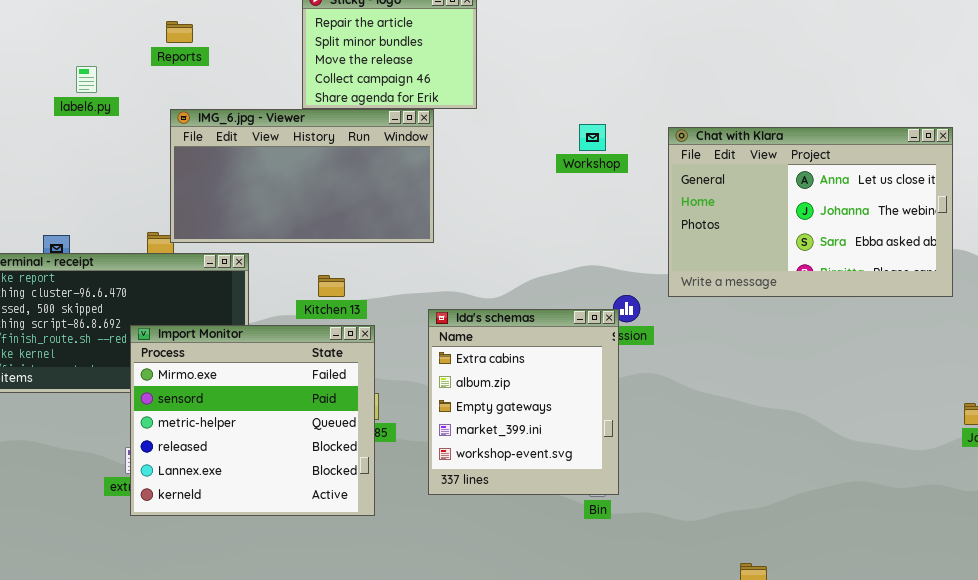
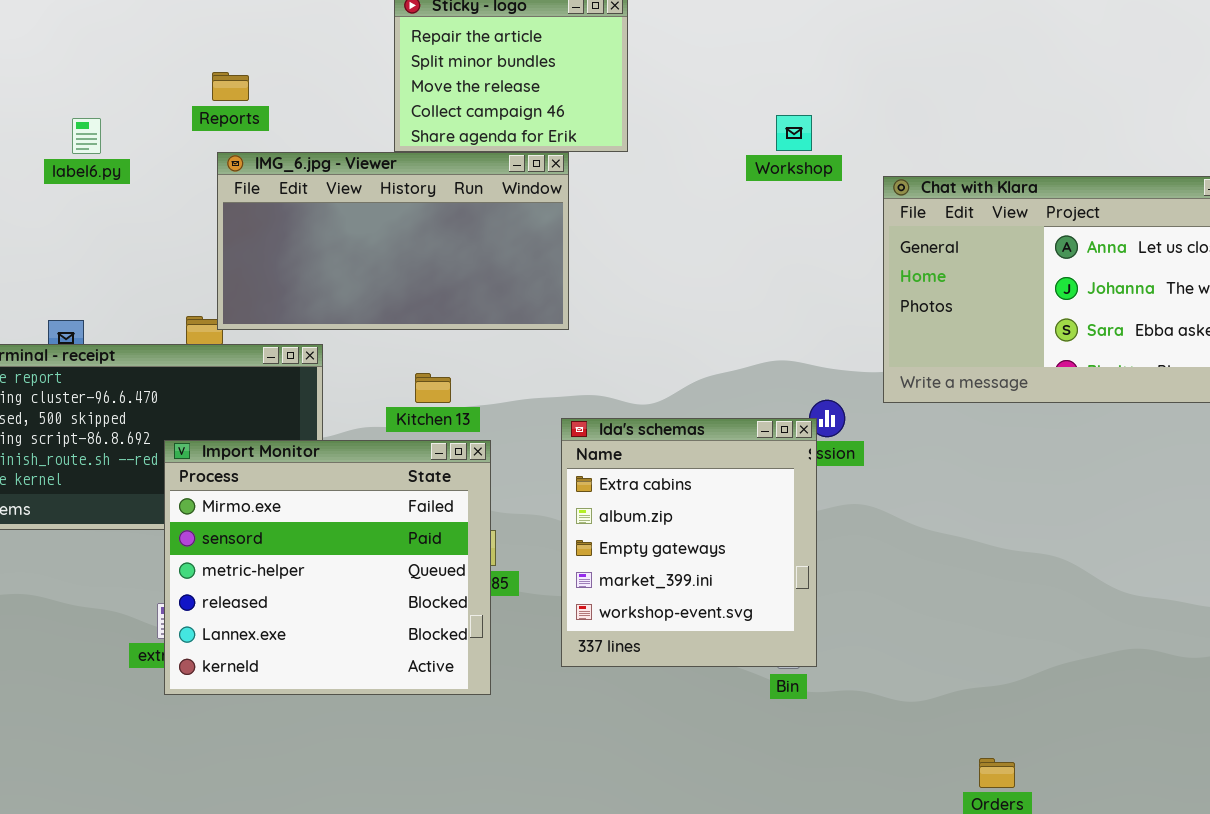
Reports: [166,21,193,43] -> [212,72,249,101], moved
label6.py: [76,66,97,93] -> [72,118,101,154], moved
Workshop: [579,124,606,151] -> [776,115,812,151], moved

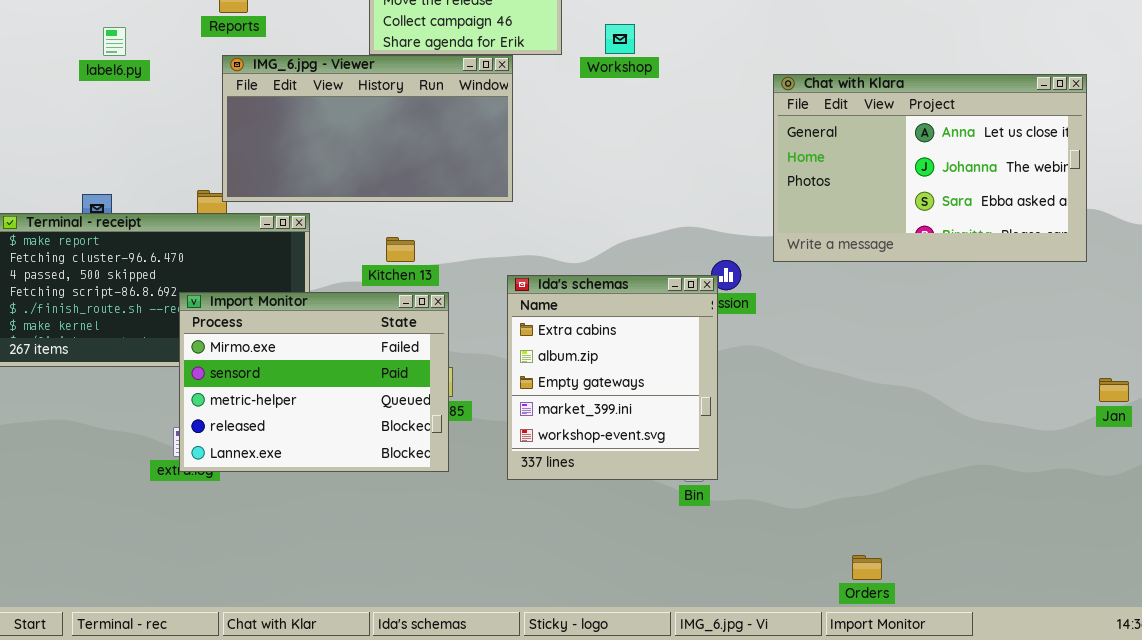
Workshop: [776,115,812,151] -> [605,24,635,54], moved
Import Monitor: [164,440,491,695] -> [179,292,449,472], resized

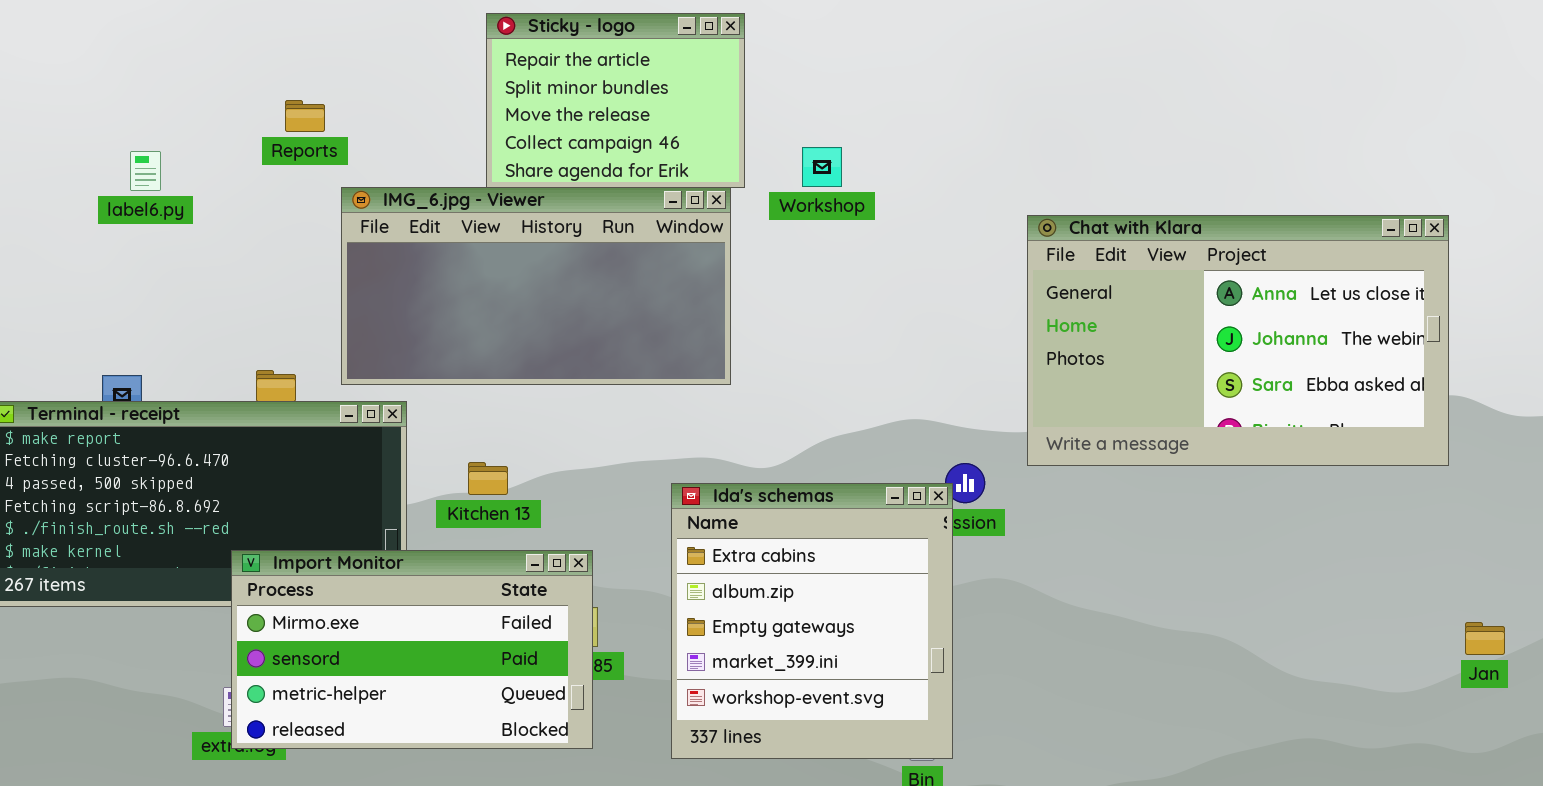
IMG_6.jpg - Viewer: [222,55,513,202] -> [341,187,731,385], moved
Kitchen 13: [386,237,415,262] -> [468,462,508,495], moved
Import Monitor: [179,292,449,472] -> [231,550,593,749], resized

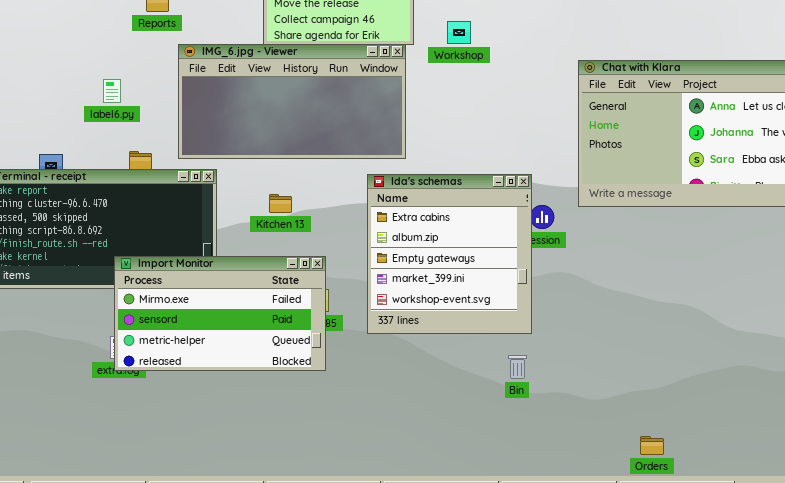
label6.py: [130,151,161,191] -> [103,79,121,103], moved
Kitchen 13: [468,462,508,495] -> [269,194,292,213], moved
Ida's schemas: [671,483,953,759] -> [367,174,532,334], moved

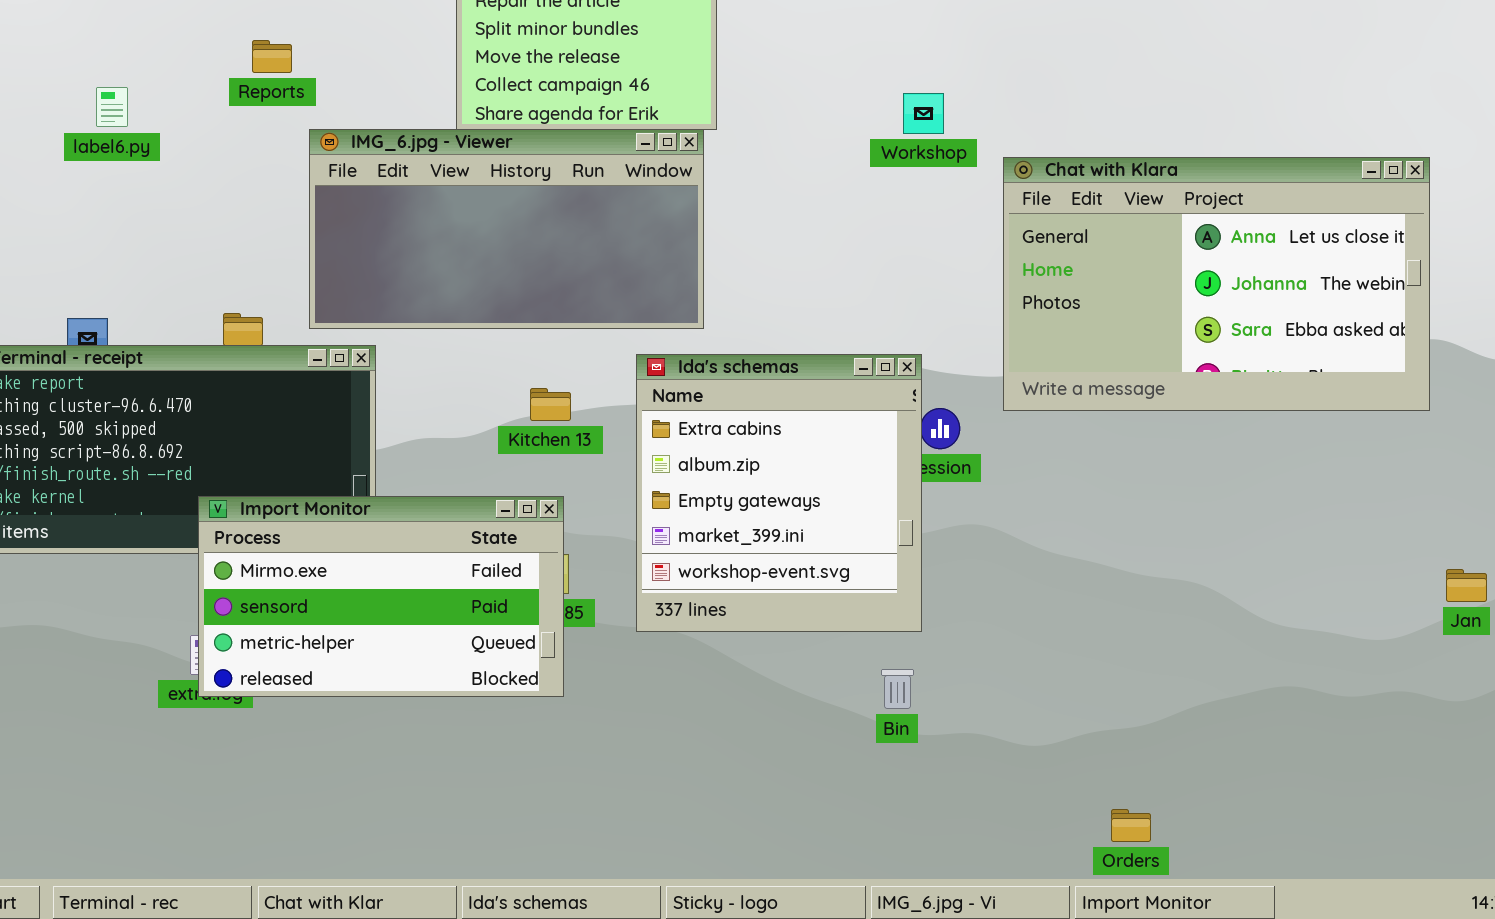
Workshop: [447,21,471,44] -> [903,93,944,134], moved
label6.py: [103,79,121,103] -> [96,87,128,127], moved
Kitchen 13: [269,194,292,213] -> [530,388,571,421], moved

